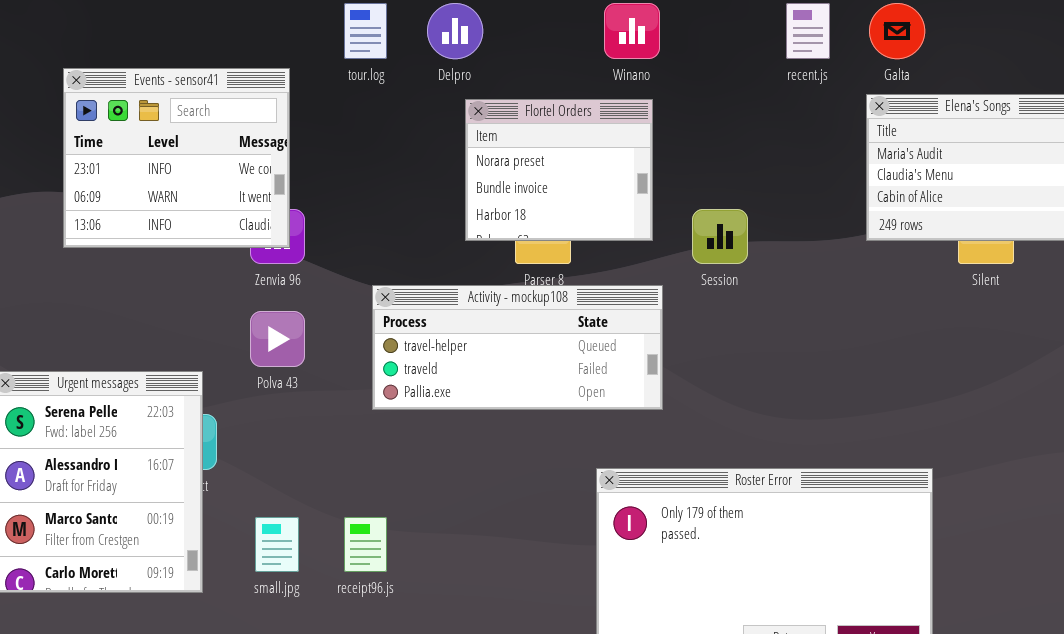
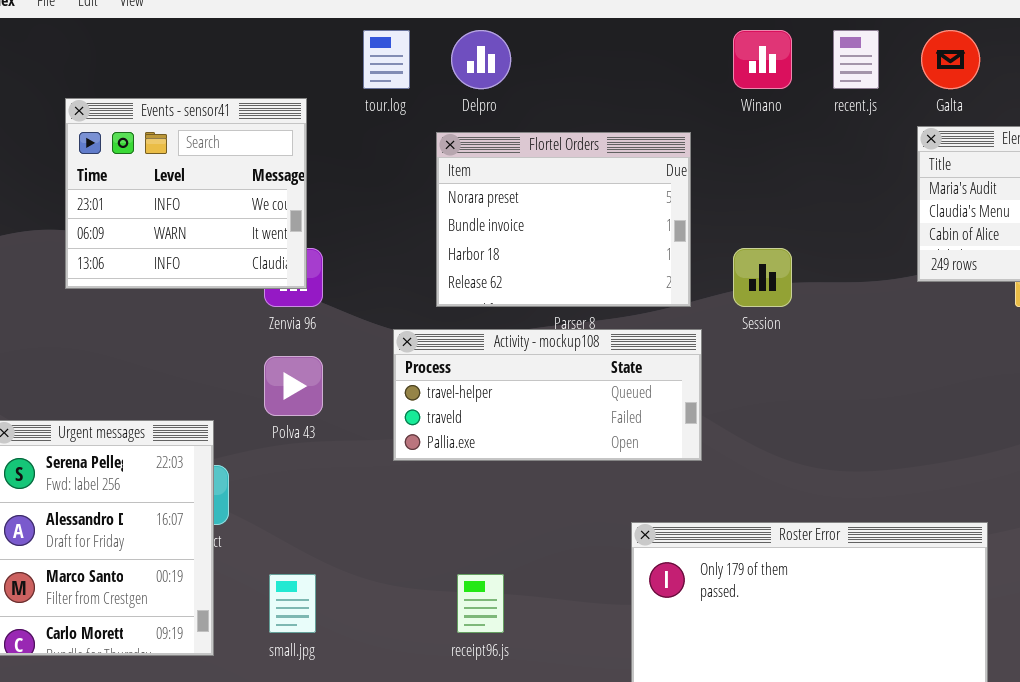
Winano: [604,3,660,59] -> [733,30,792,89], moved
Flortel Orders: [465,99,653,241] -> [436,132,691,307], resized
receipt96.js: [344,517,387,572] -> [457,574,504,633], moved

